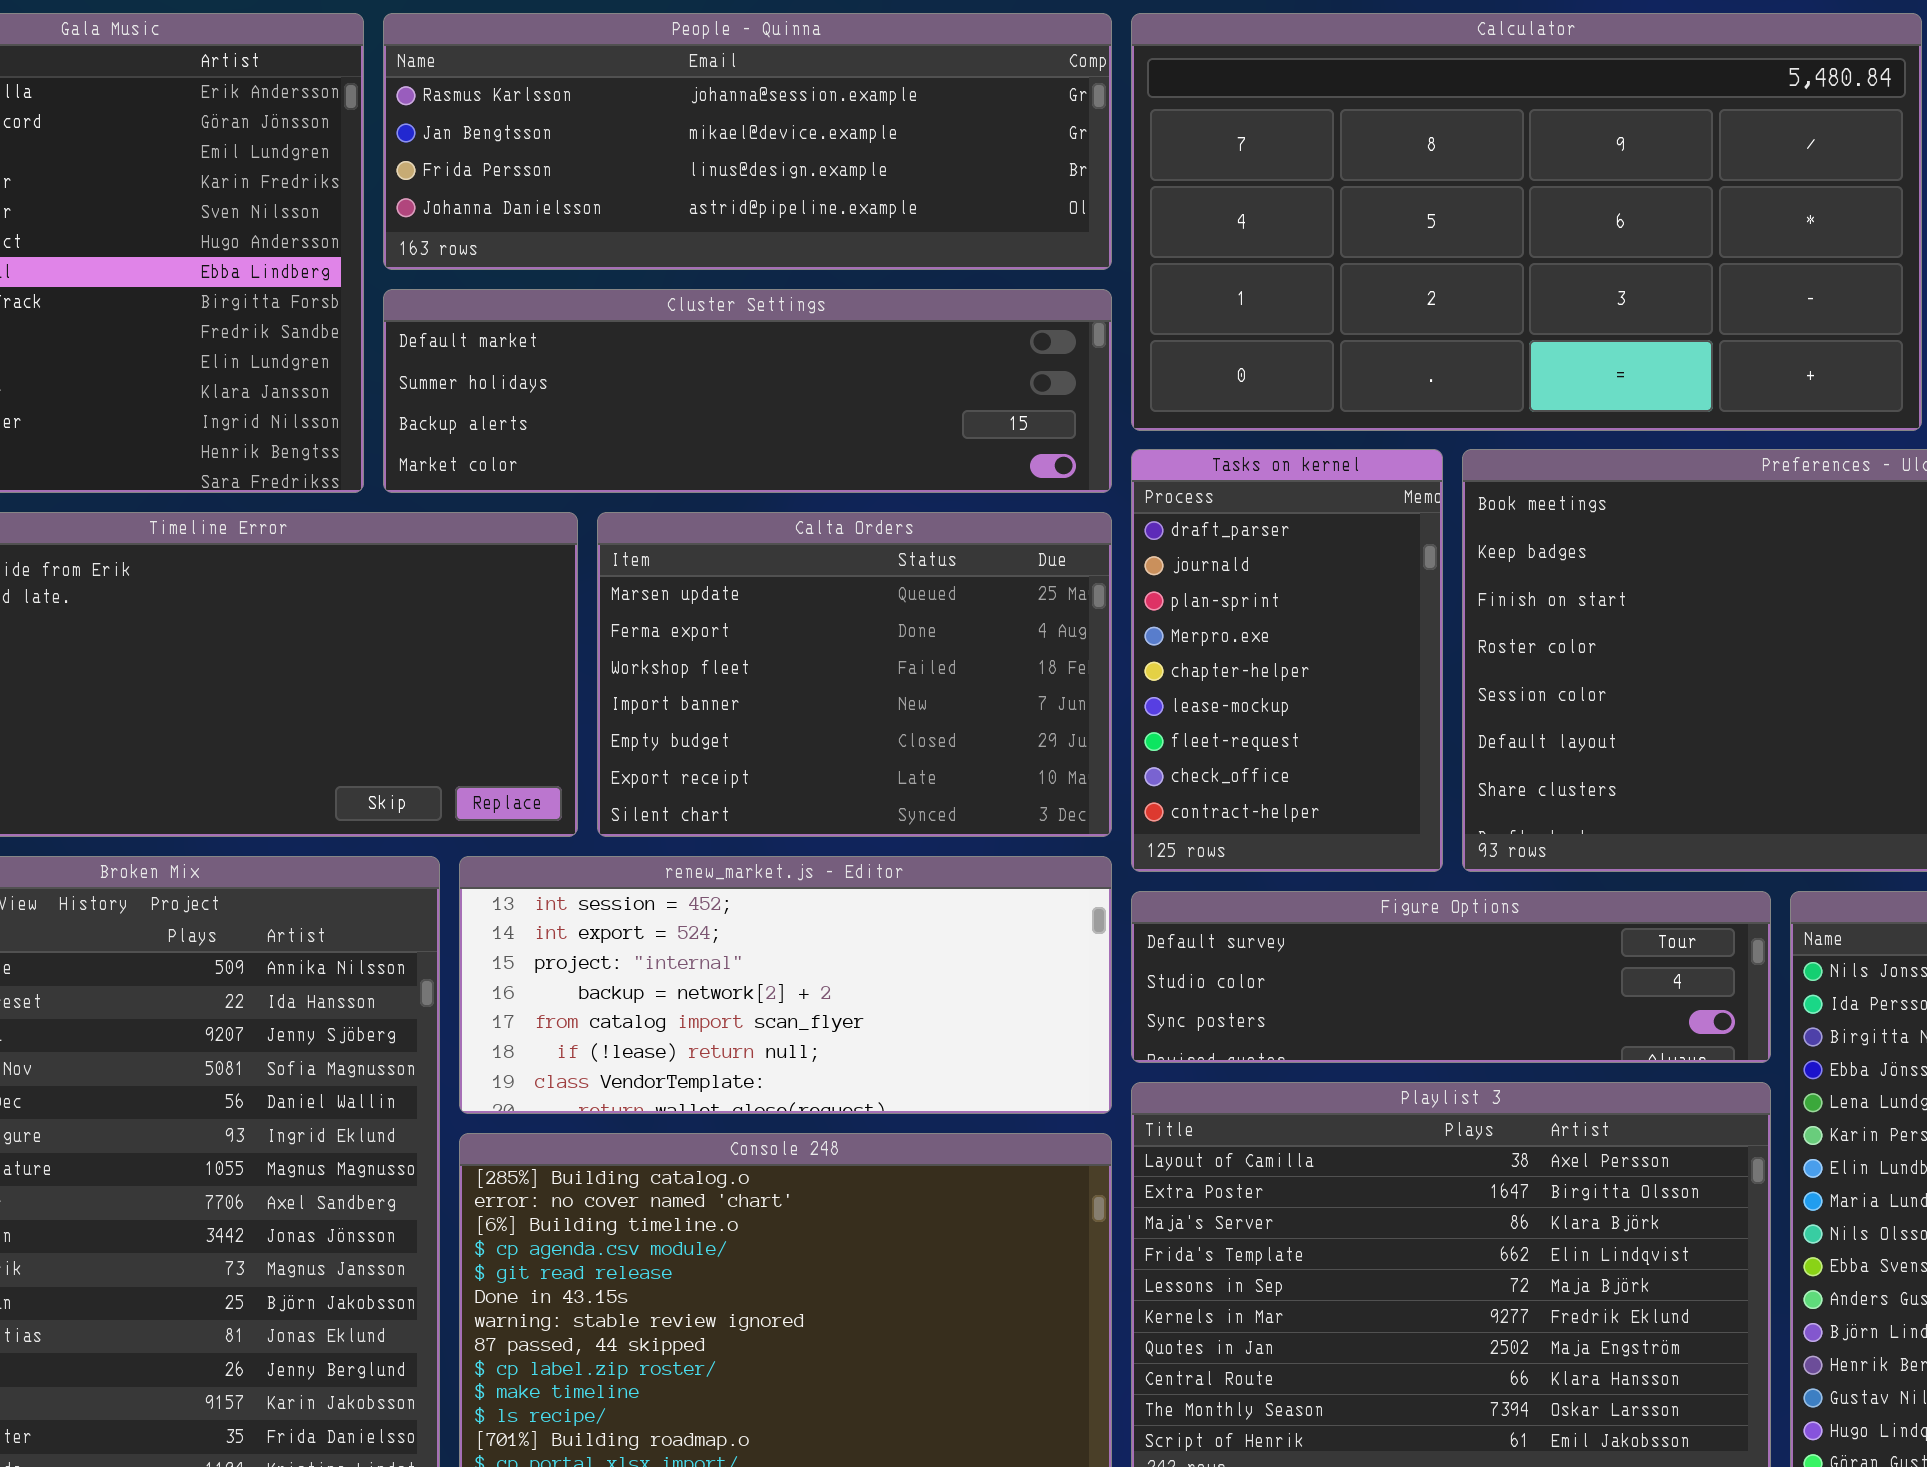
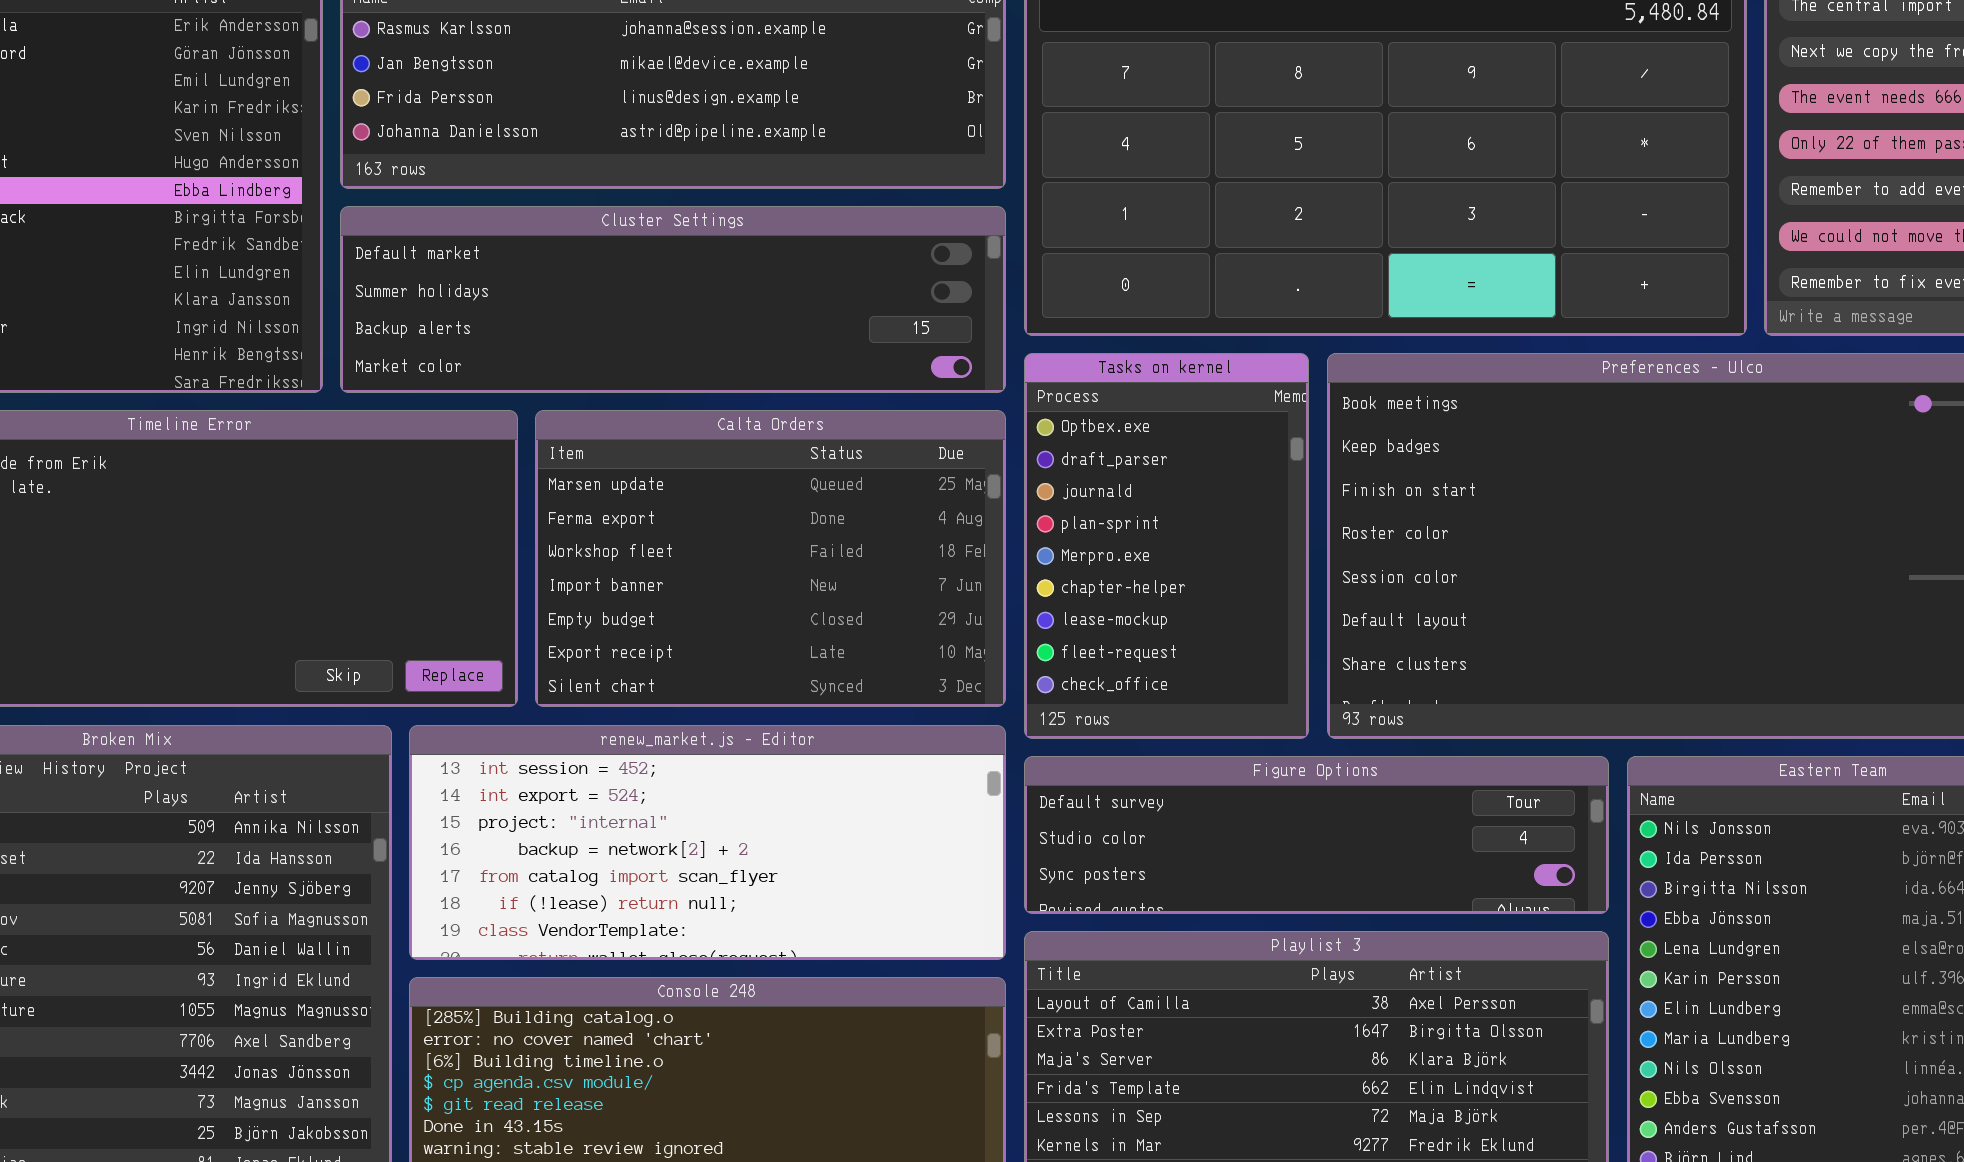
Tasks on kernel: [1131,449,1443,872] -> [1024,353,1309,739], scrolled up 1 row

